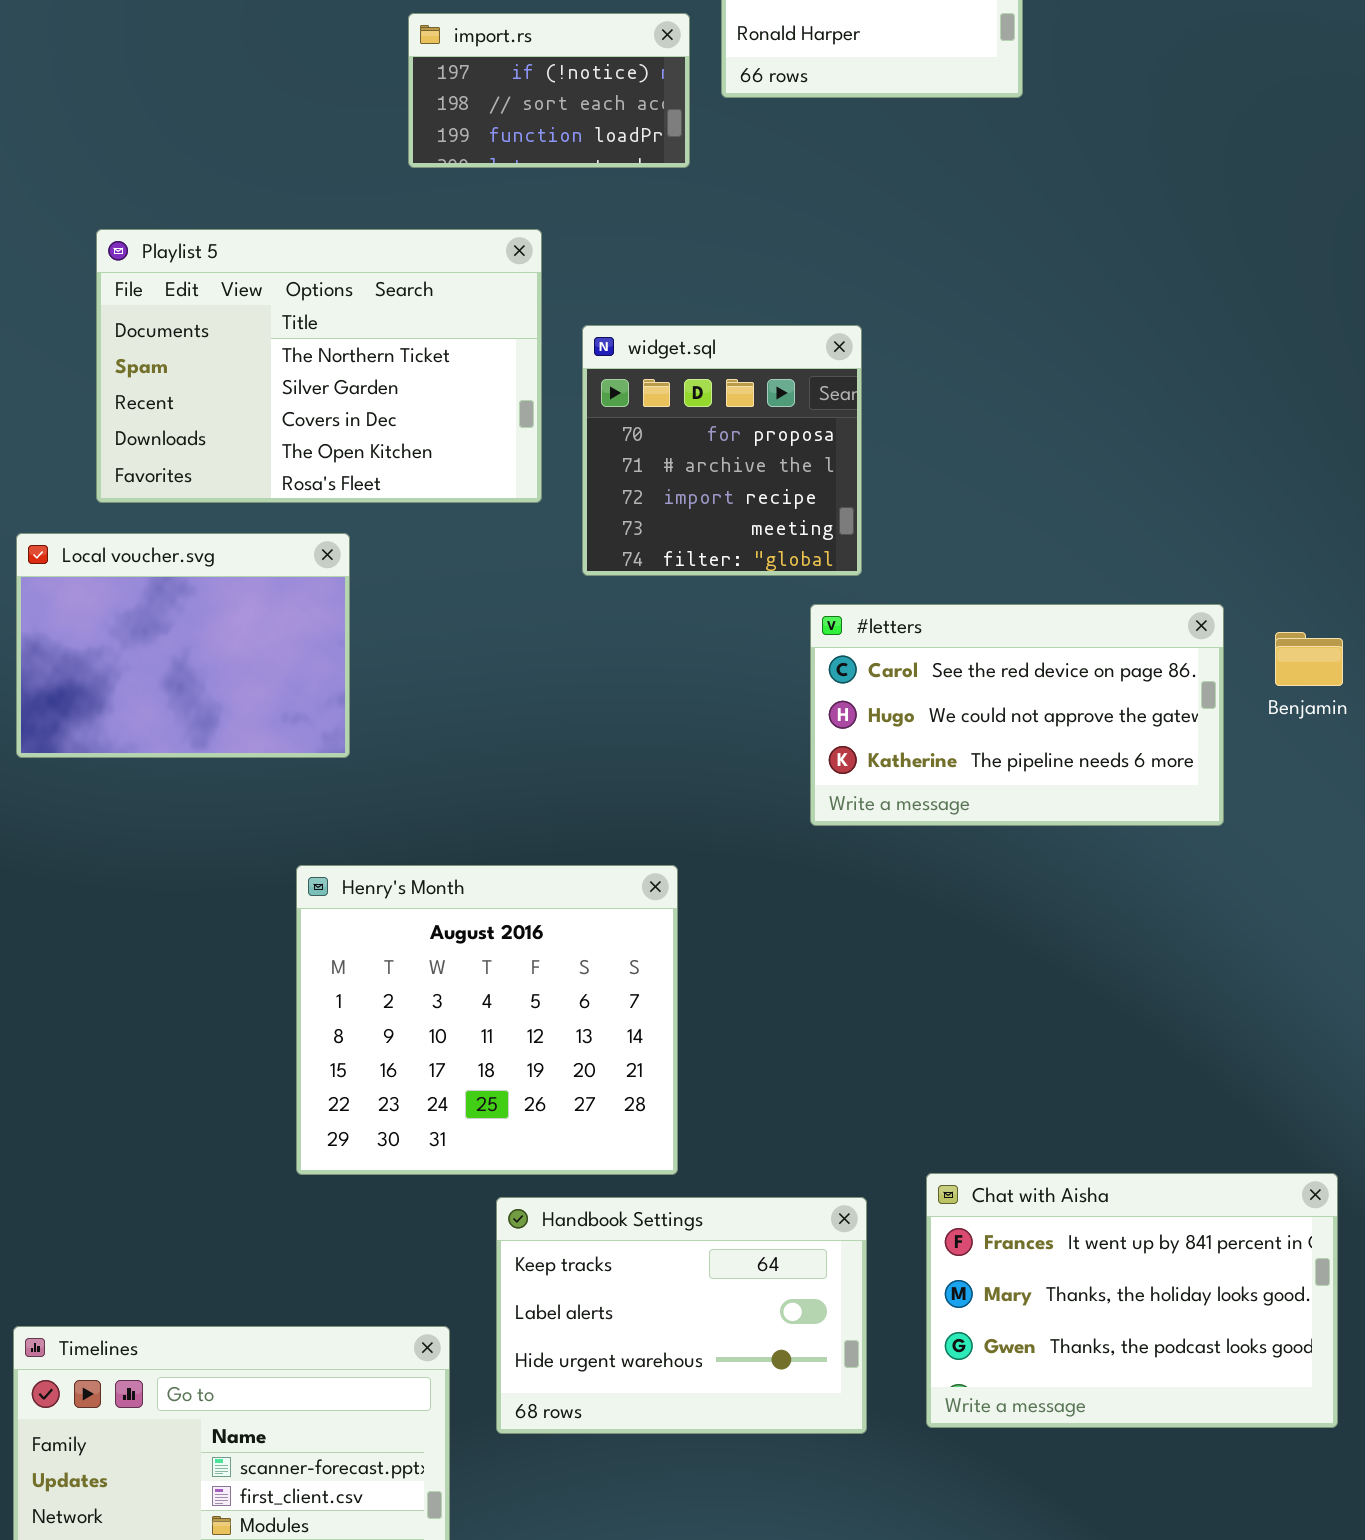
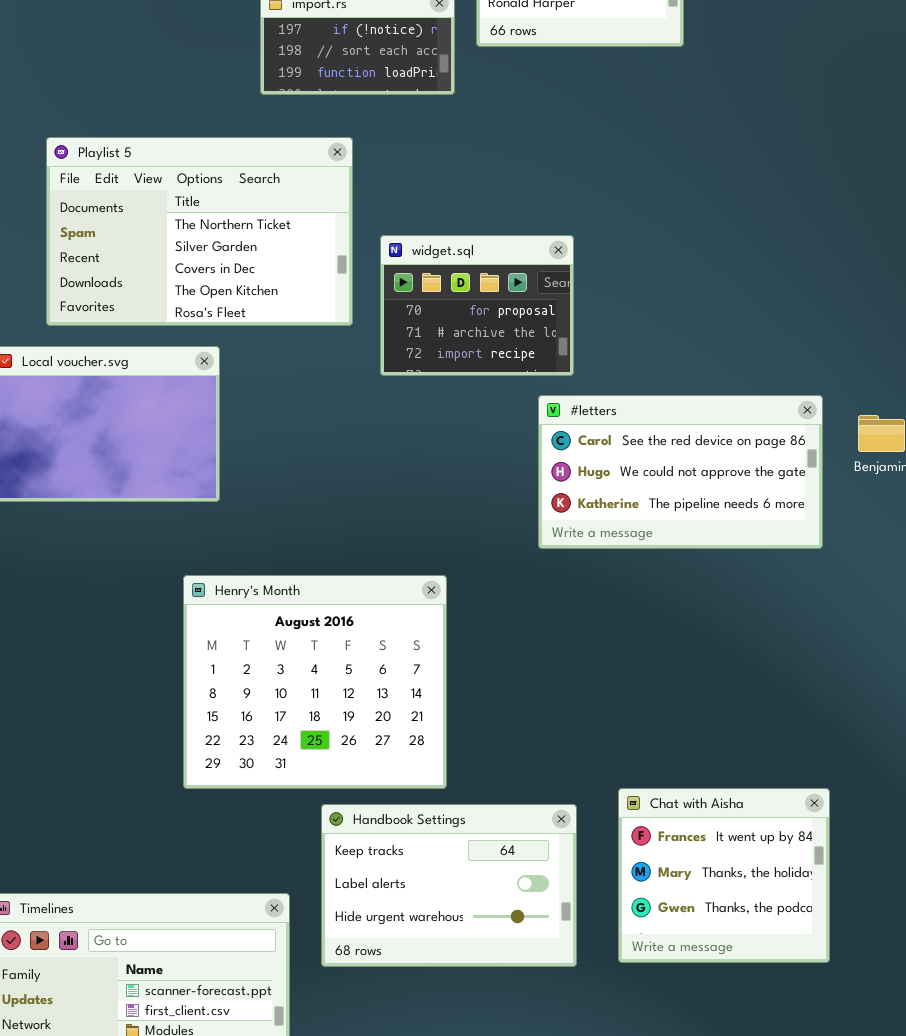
widget.sql: [582,325,862,576] -> [380,235,574,376], resized
Chat with Aisha: [926,1173,1338,1428] -> [618,788,830,963], resized

